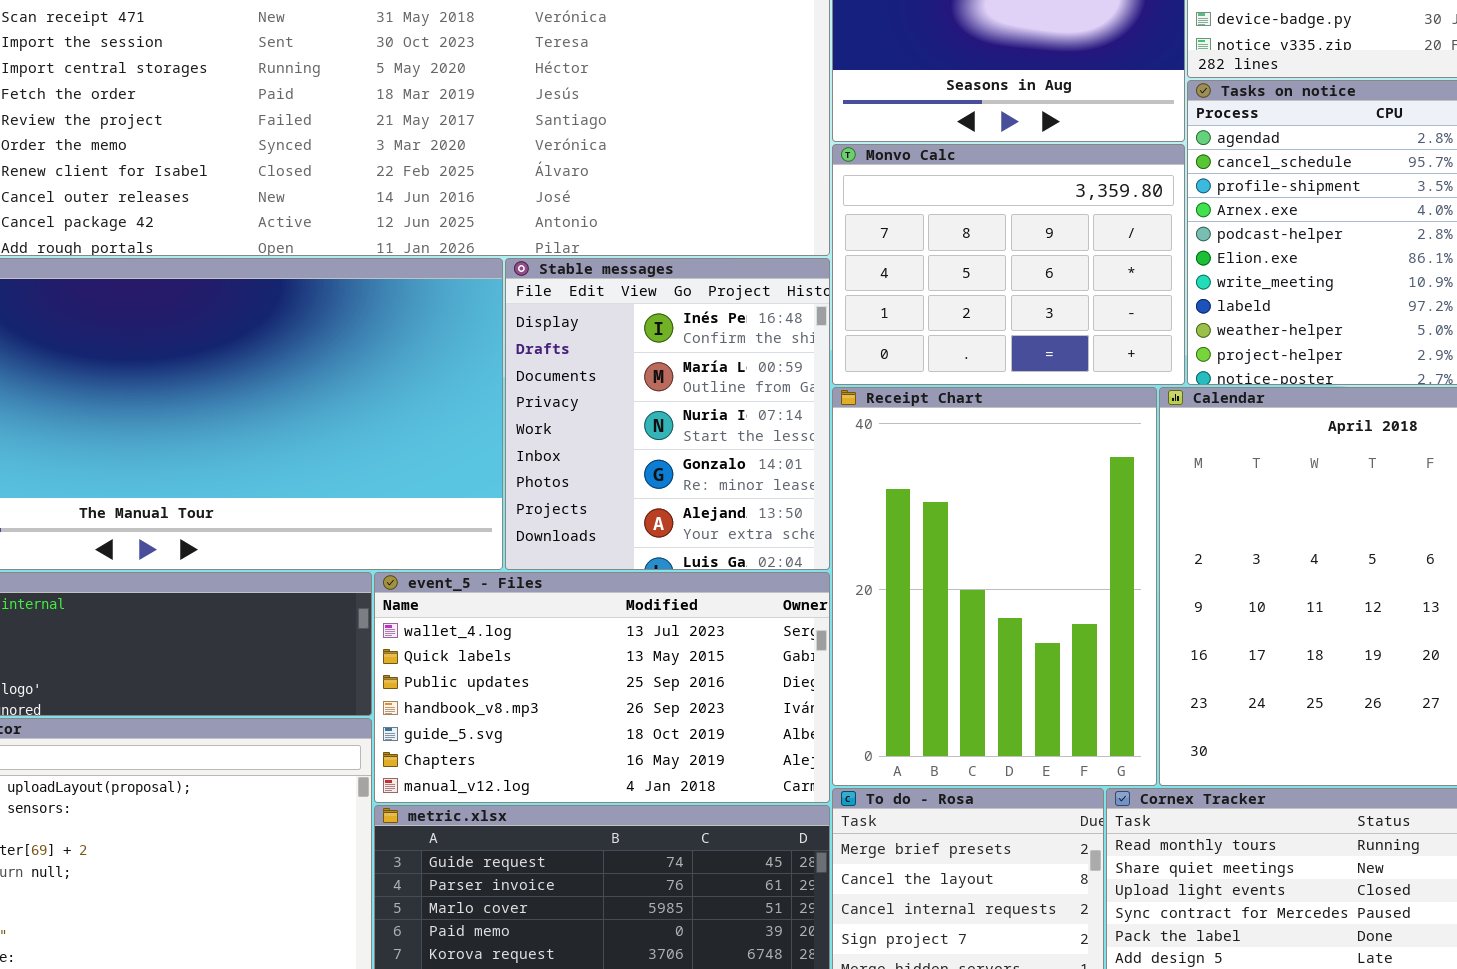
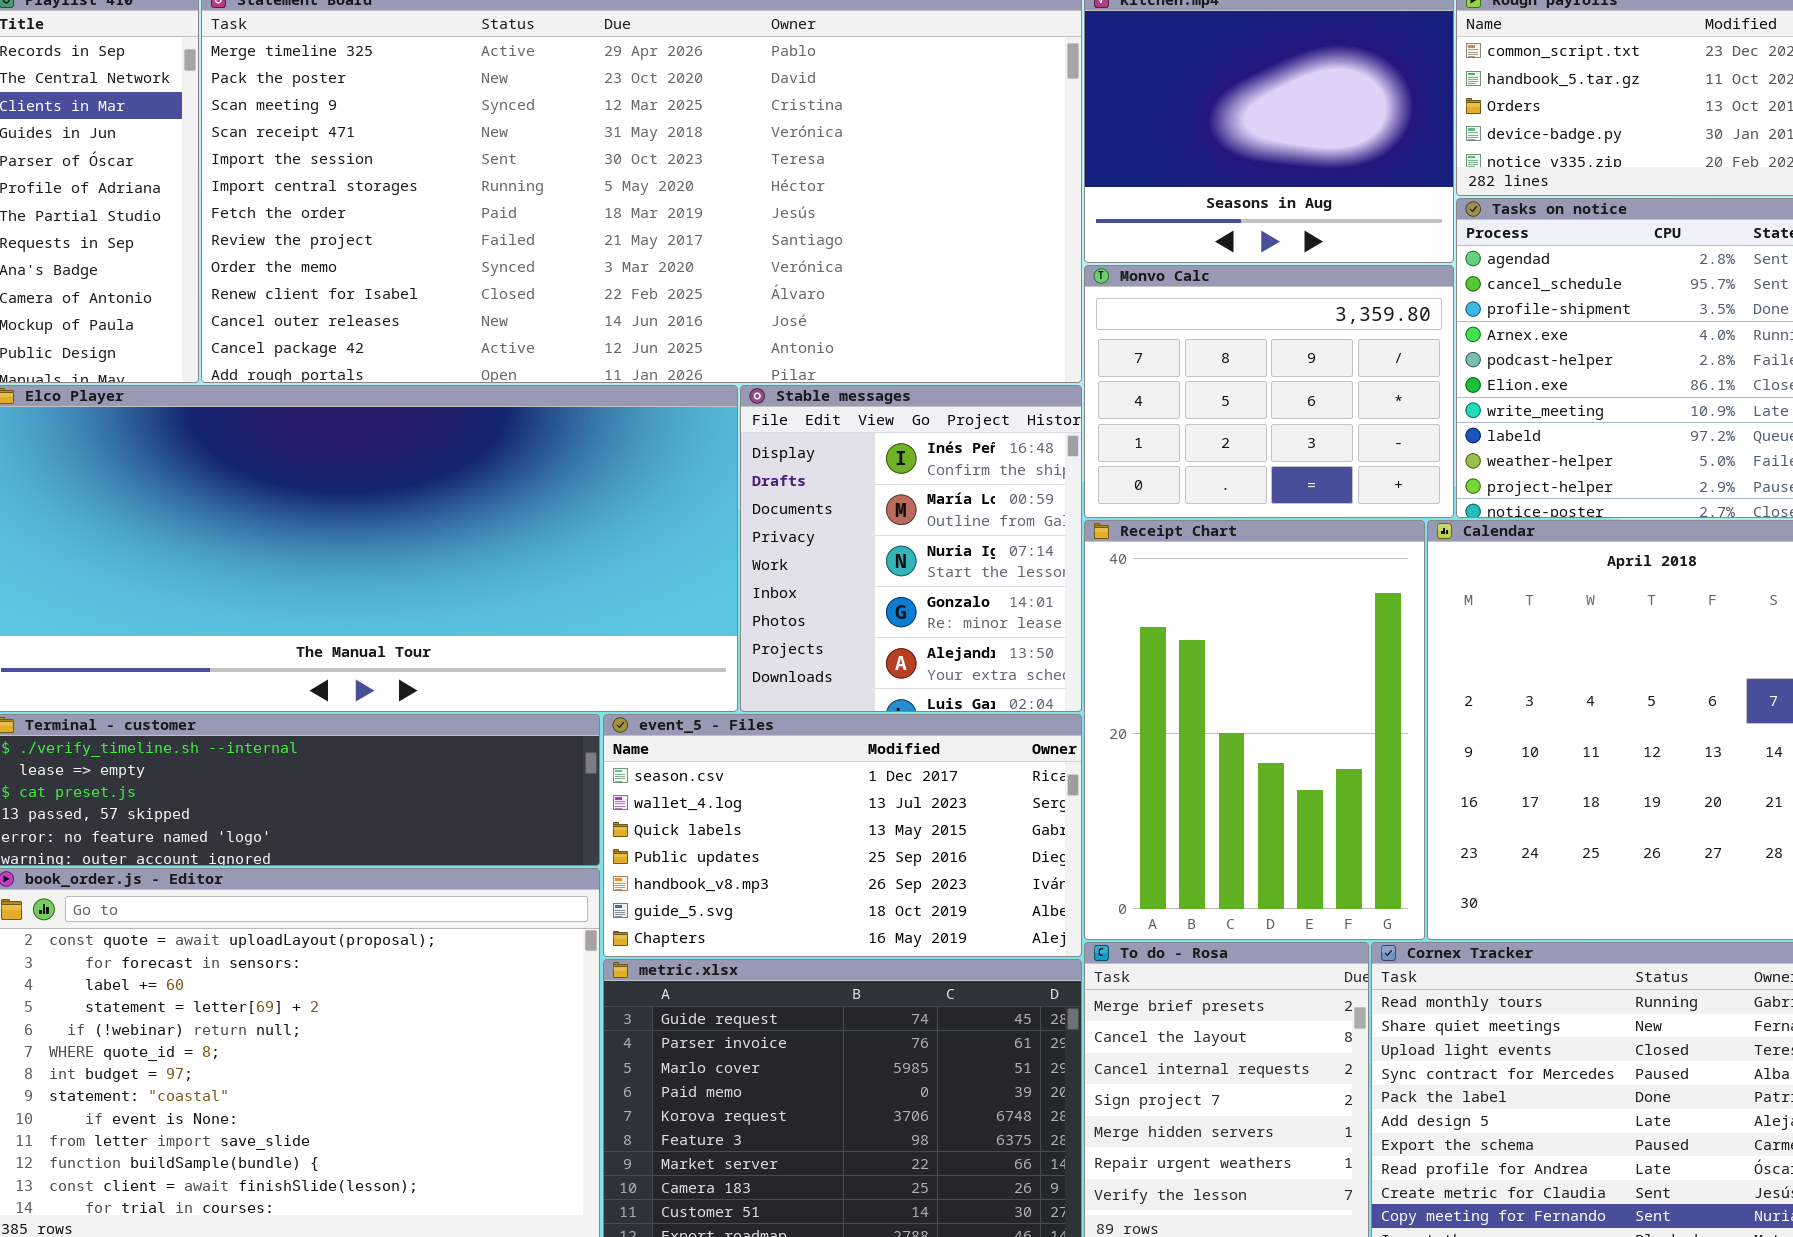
event_5 - Files: [374,572,830,803] -> [603,714,1082,957], scrolled up 1 row

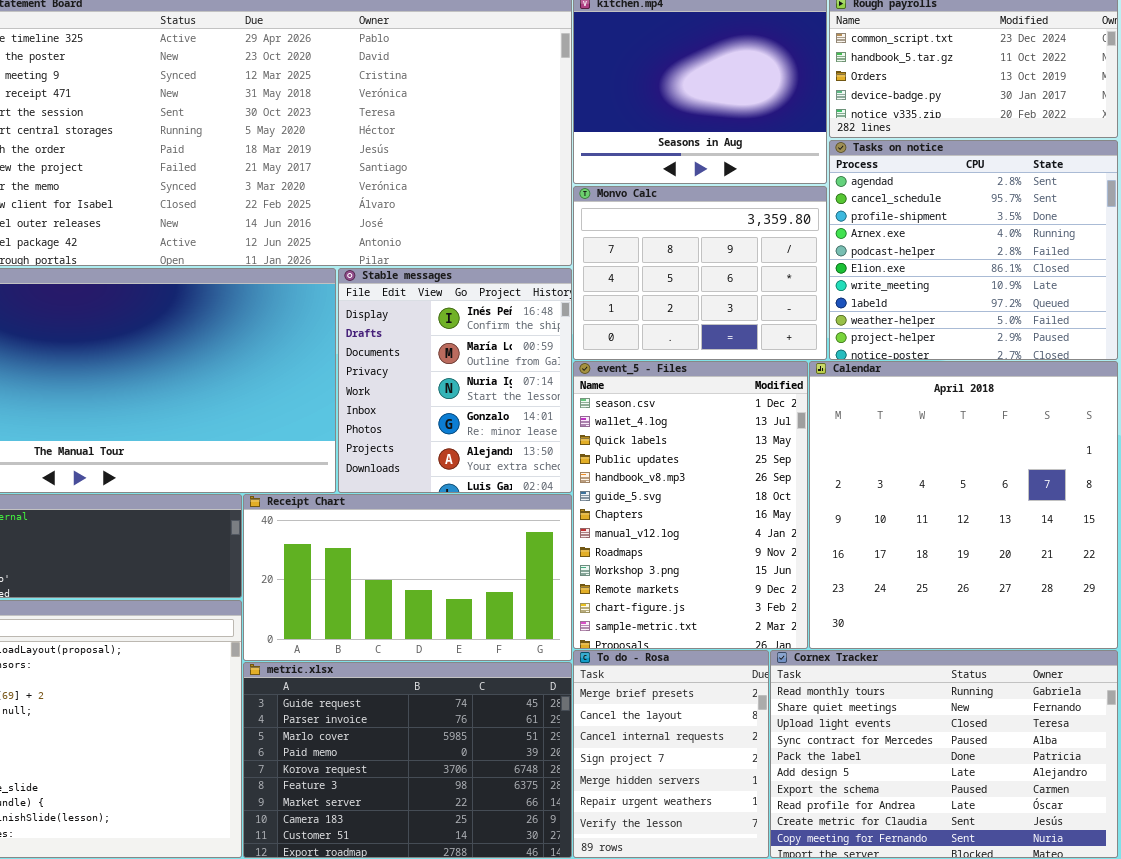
Receipt Chart: [1084,520,1425,940] -> [243,494,572,661], moved, resized
event_5 - Files: [603,714,1082,957] -> [573,361,808,649], moved, resized

